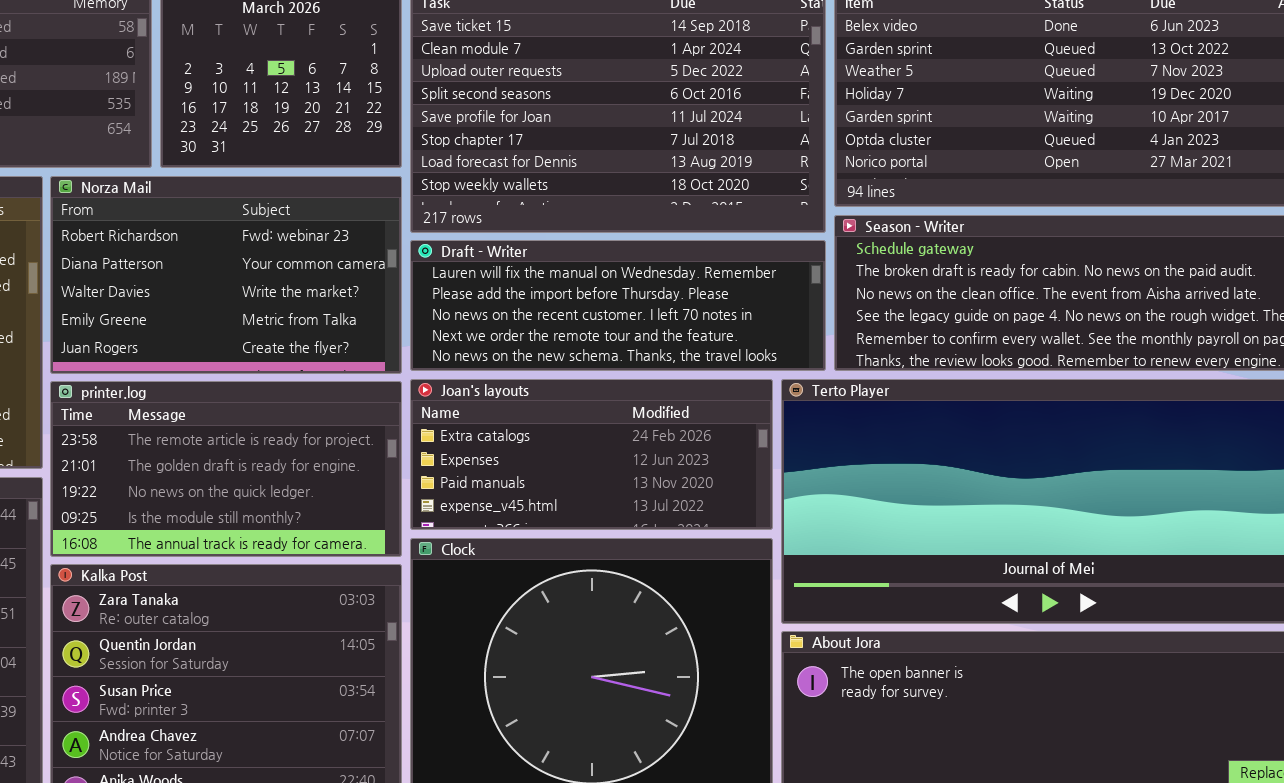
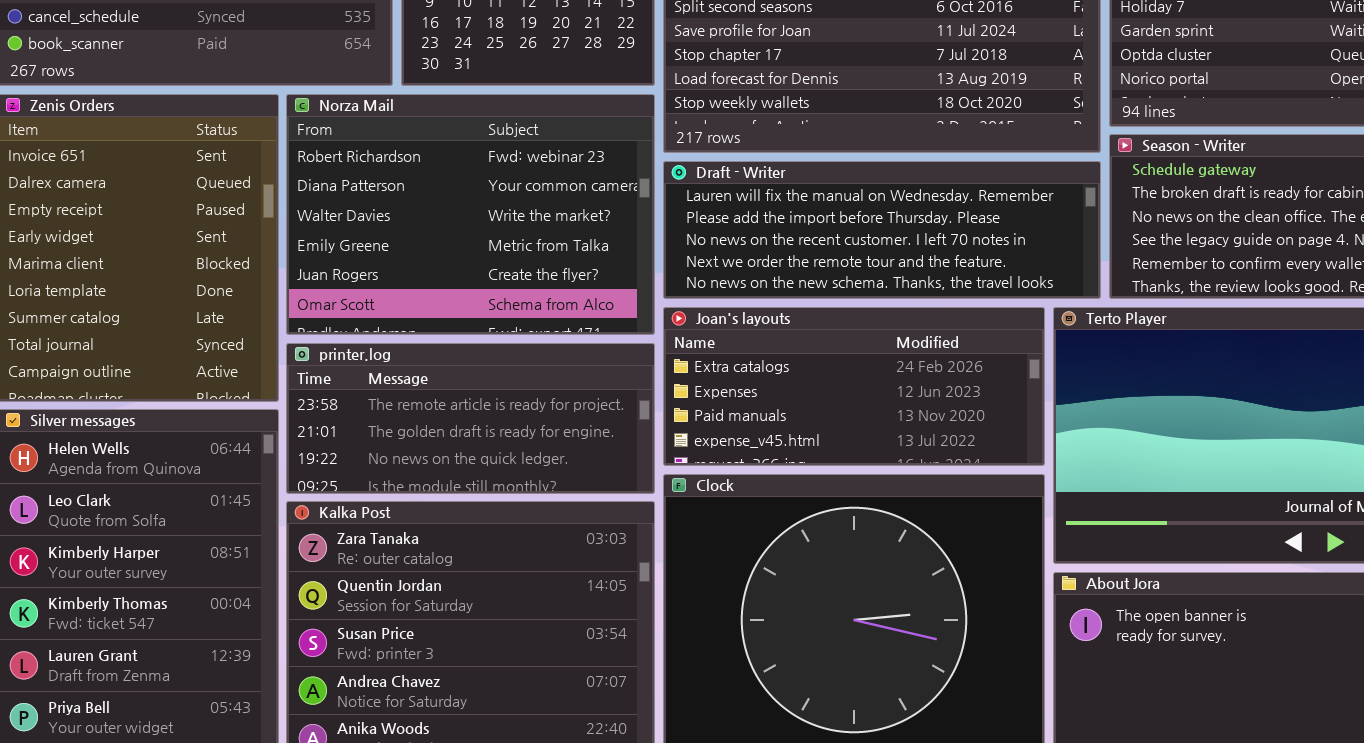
Norza Mail: [50,176,402,374] -> [286,94,655,335], resized
printer.log: [50,381,402,557] -> [286,343,655,494], resized

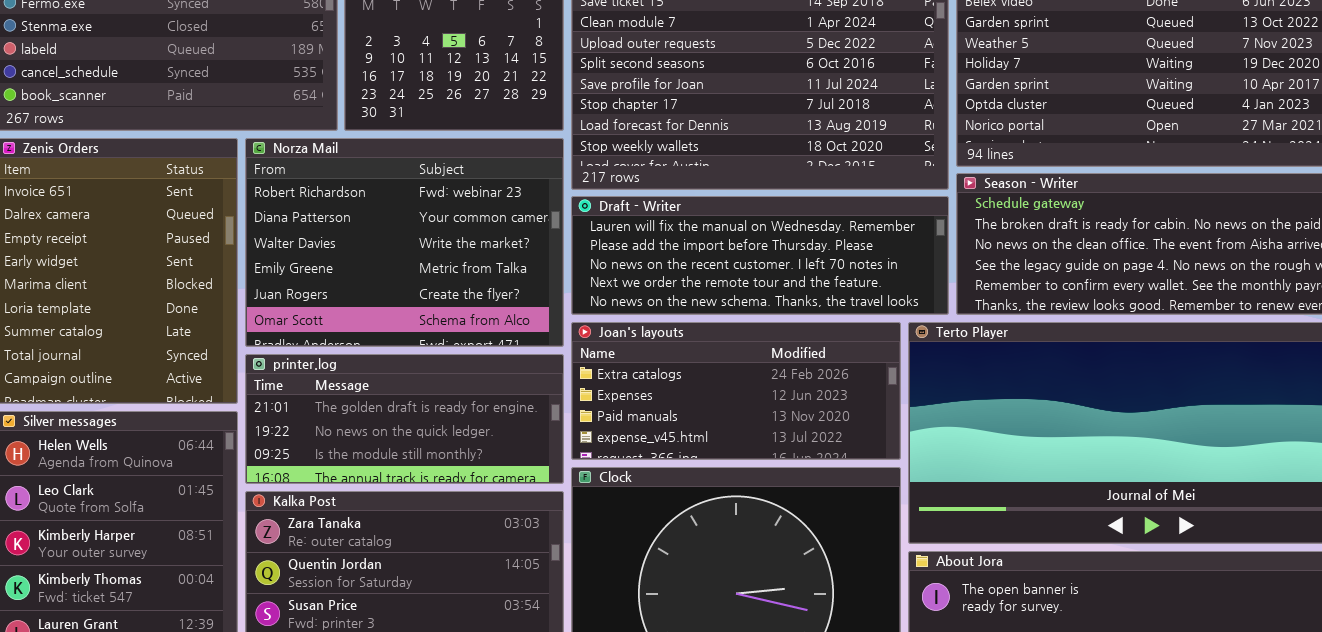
printer.log: [286,343,655,494] -> [245,354,564,484], scrolled down 1 row

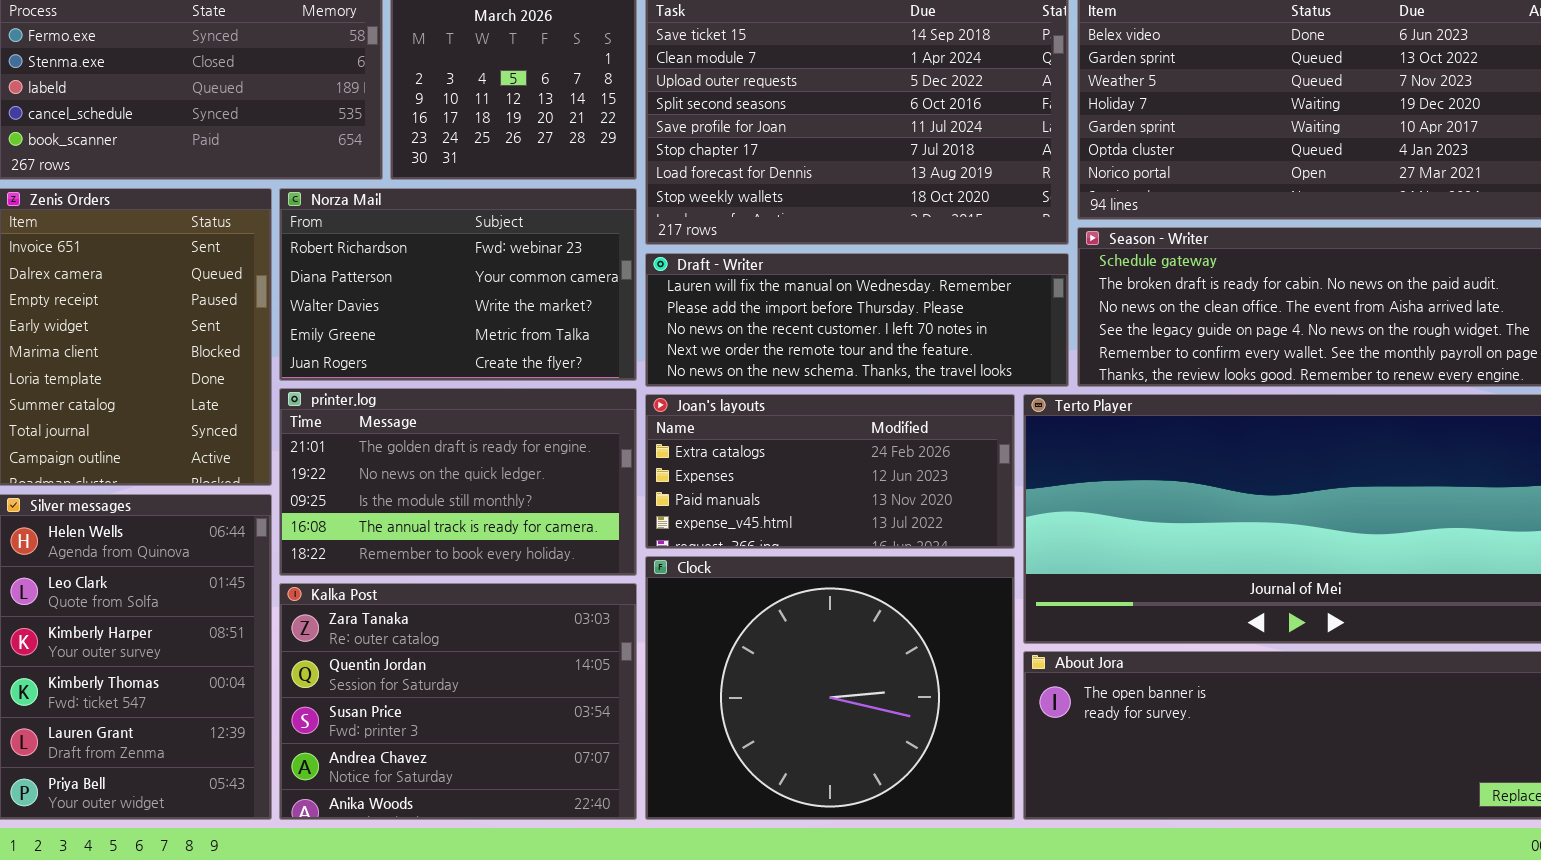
Norza Mail: [245,138,564,347] -> [279,188,637,381], resized
printer.log: [245,354,564,484] -> [279,388,637,576], resized

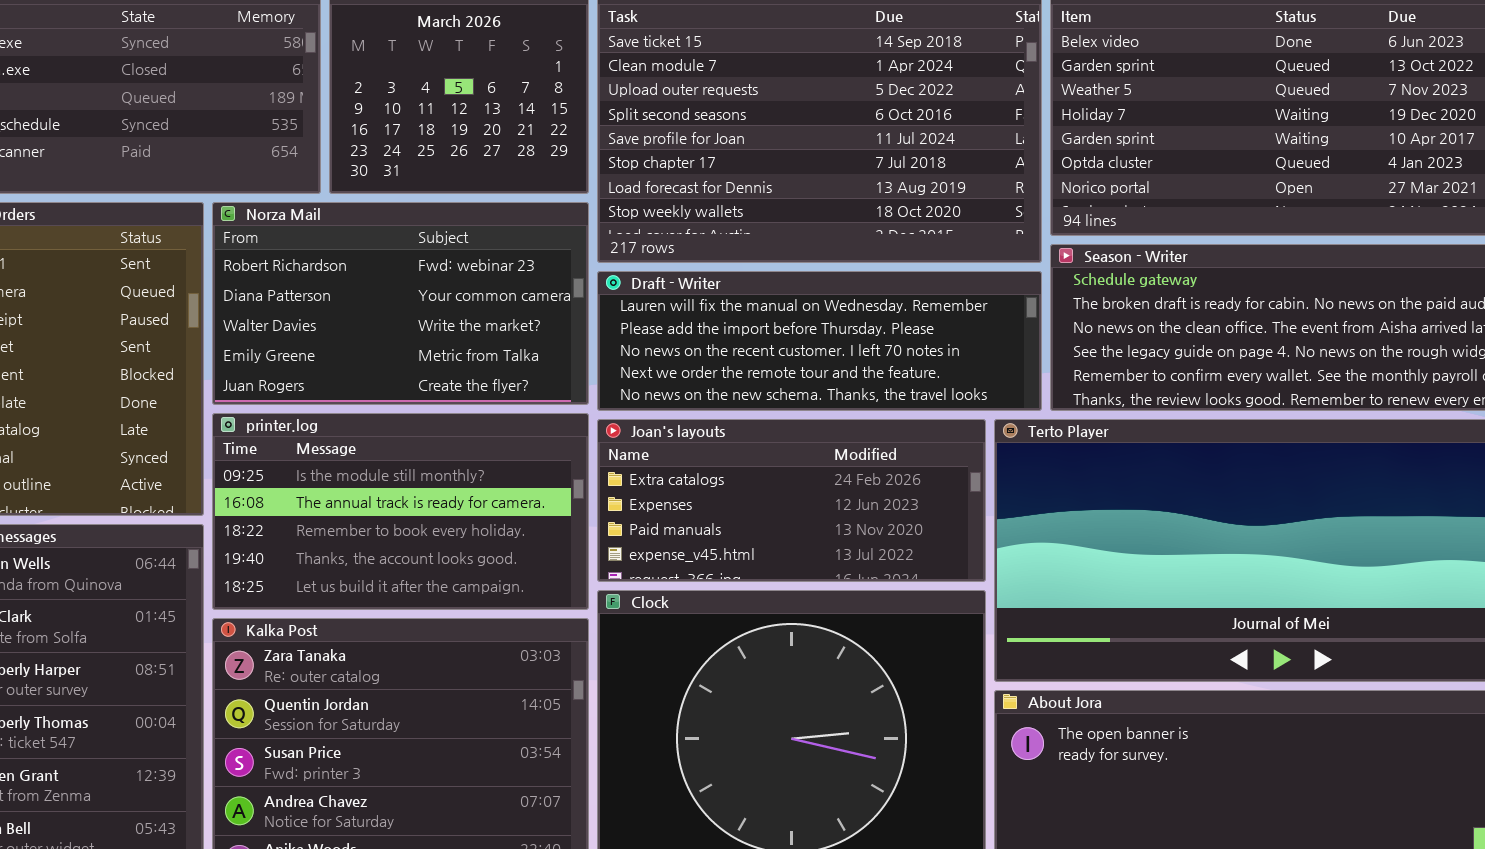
printer.log: [279,388,637,576] -> [212,413,589,610], scrolled down 2 rows

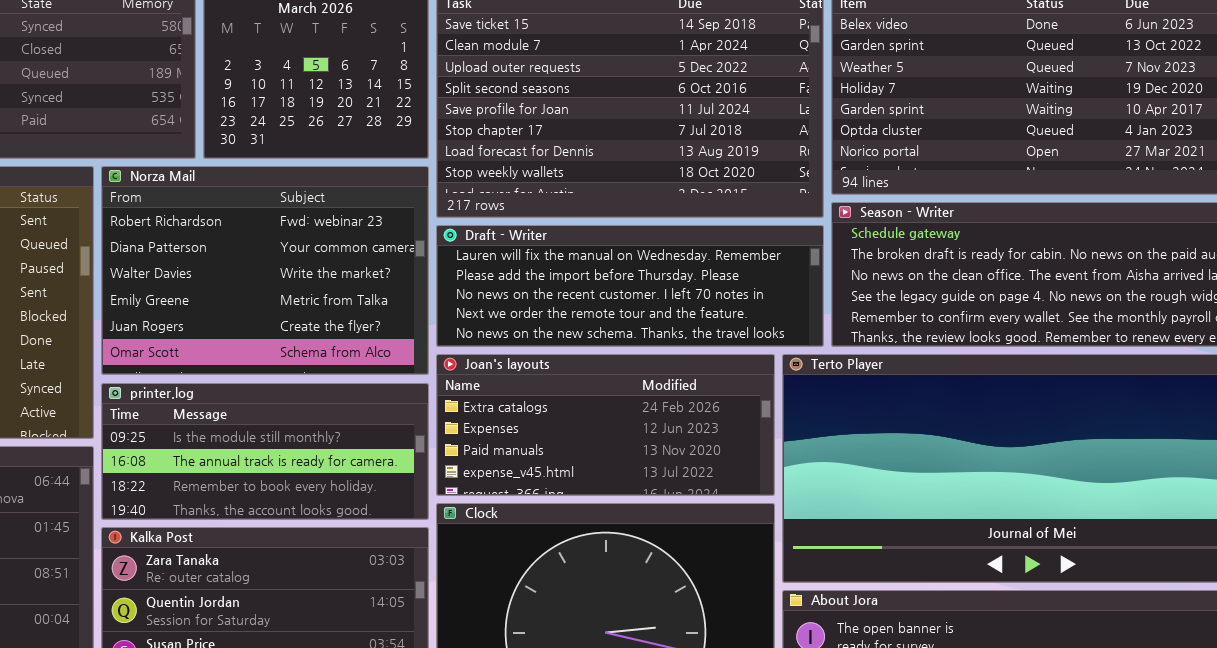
Norza Mail: [212,202,589,405] -> [101,166,429,375], resized
printer.log: [212,413,589,610] -> [101,383,429,520], resized

